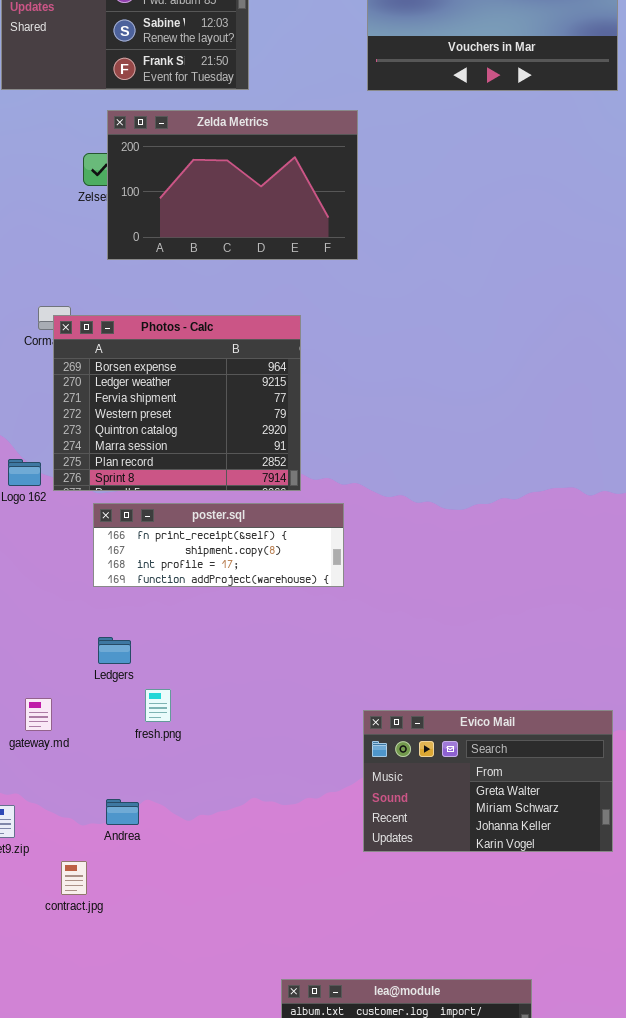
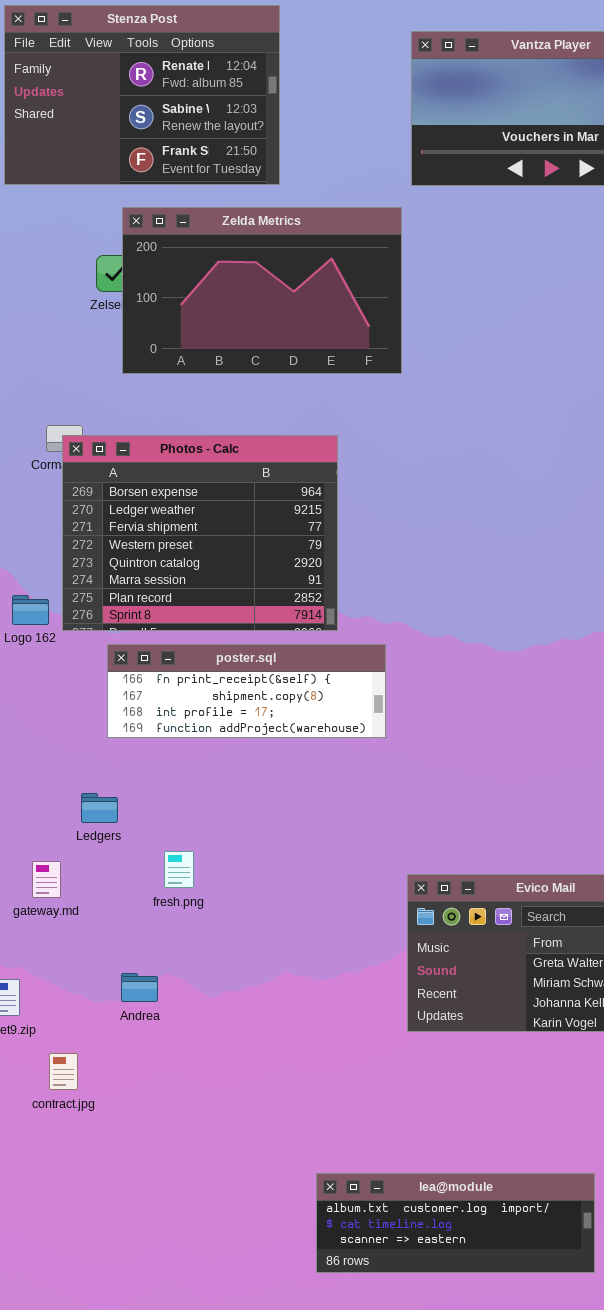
Ledgers: [98,637,131,664] -> [81,793,118,823], moved
contract.jpg: [61,861,87,895] -> [49,1053,78,1090], moved

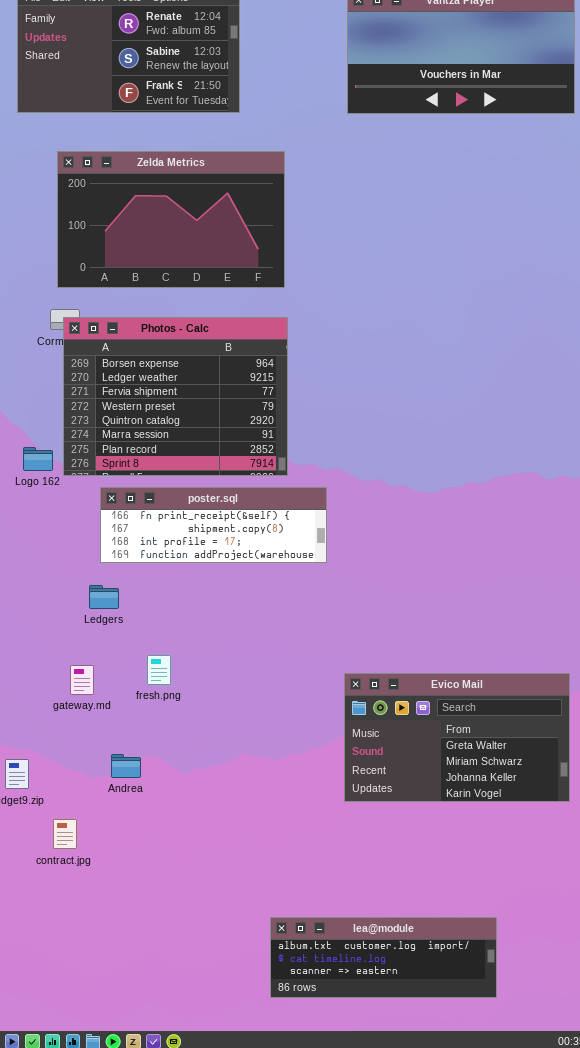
Zelda Metrics: [122,207,402,374] -> [57,151,285,288], moved
Ledgers: [81,793,118,823] -> [89,585,119,609], moved
gateway.md: [32,861,61,898] -> [70,665,94,695], moved

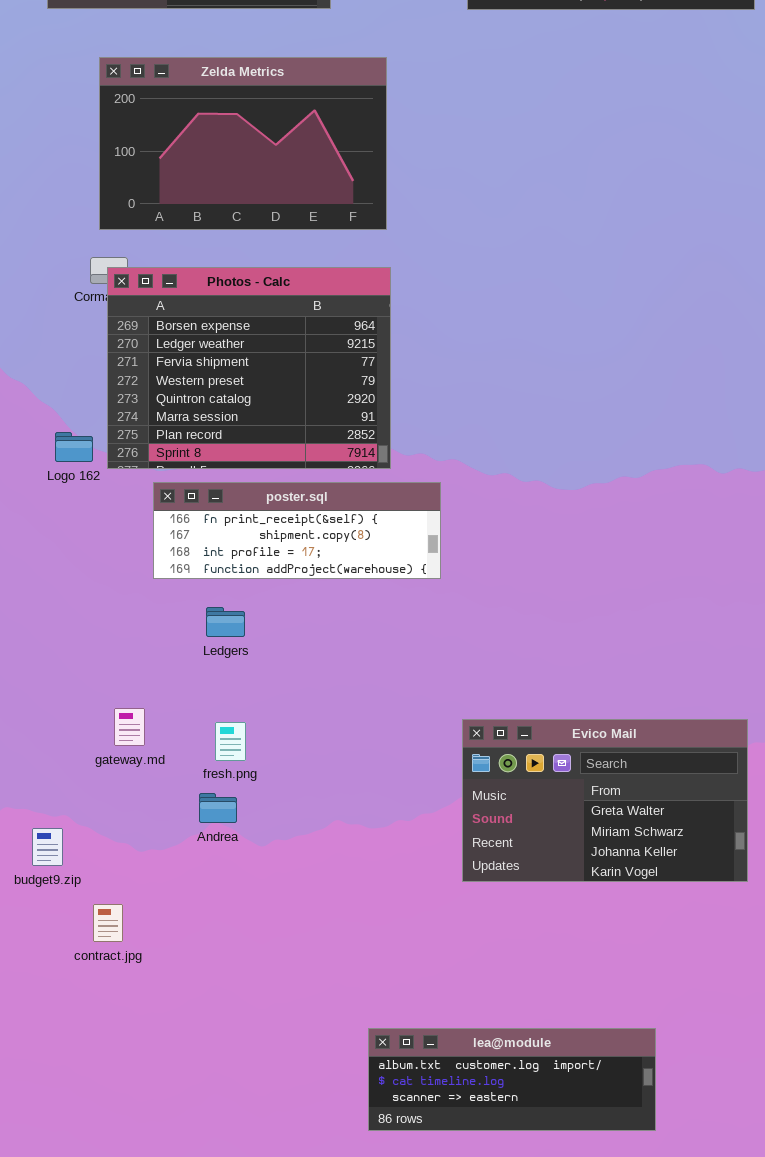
Ledgers: [89,585,119,609] -> [206,607,245,637], moved
fresh.png: [147,655,171,685] -> [215,722,246,761], moved
Andrea: [111,754,141,778] -> [199,793,237,823], moved

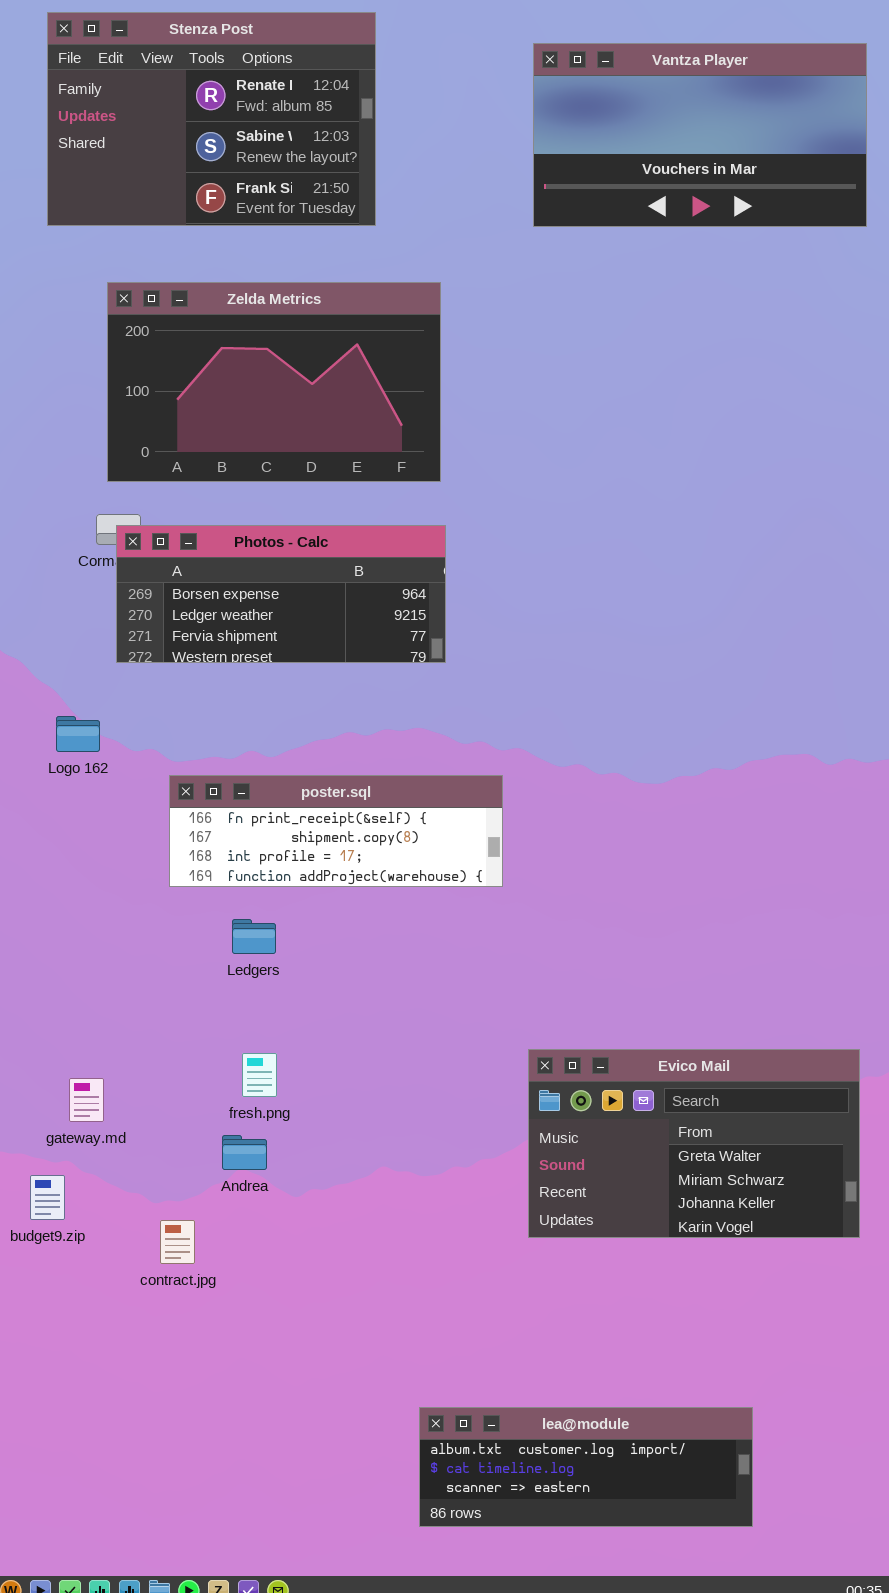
Photos - Calc: [107,267,391,469] -> [116,525,446,663], resized
gateway.md: [114,708,145,746] -> [69,1078,104,1122], moved
contract.jpg: [93,904,123,942] -> [160,1220,195,1264], moved

